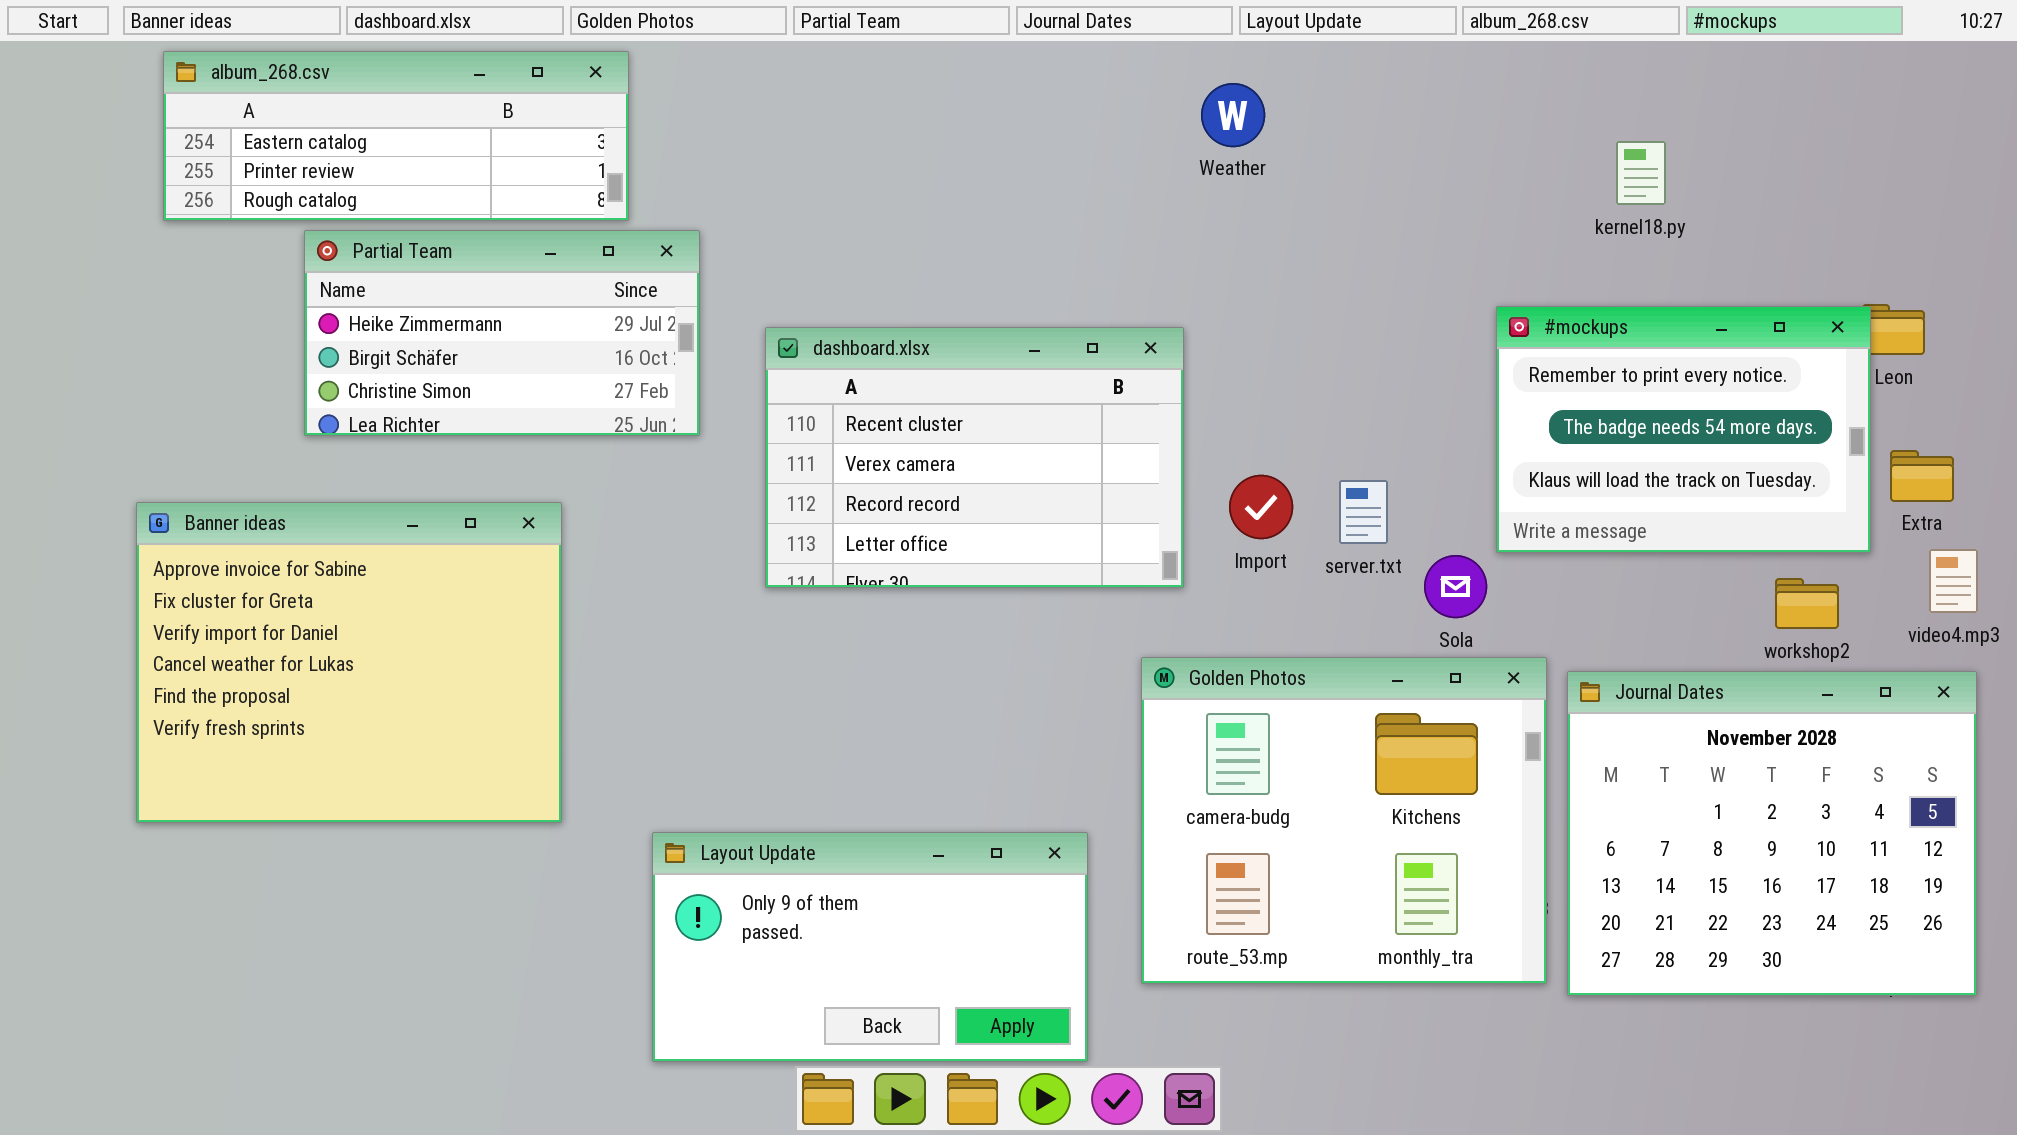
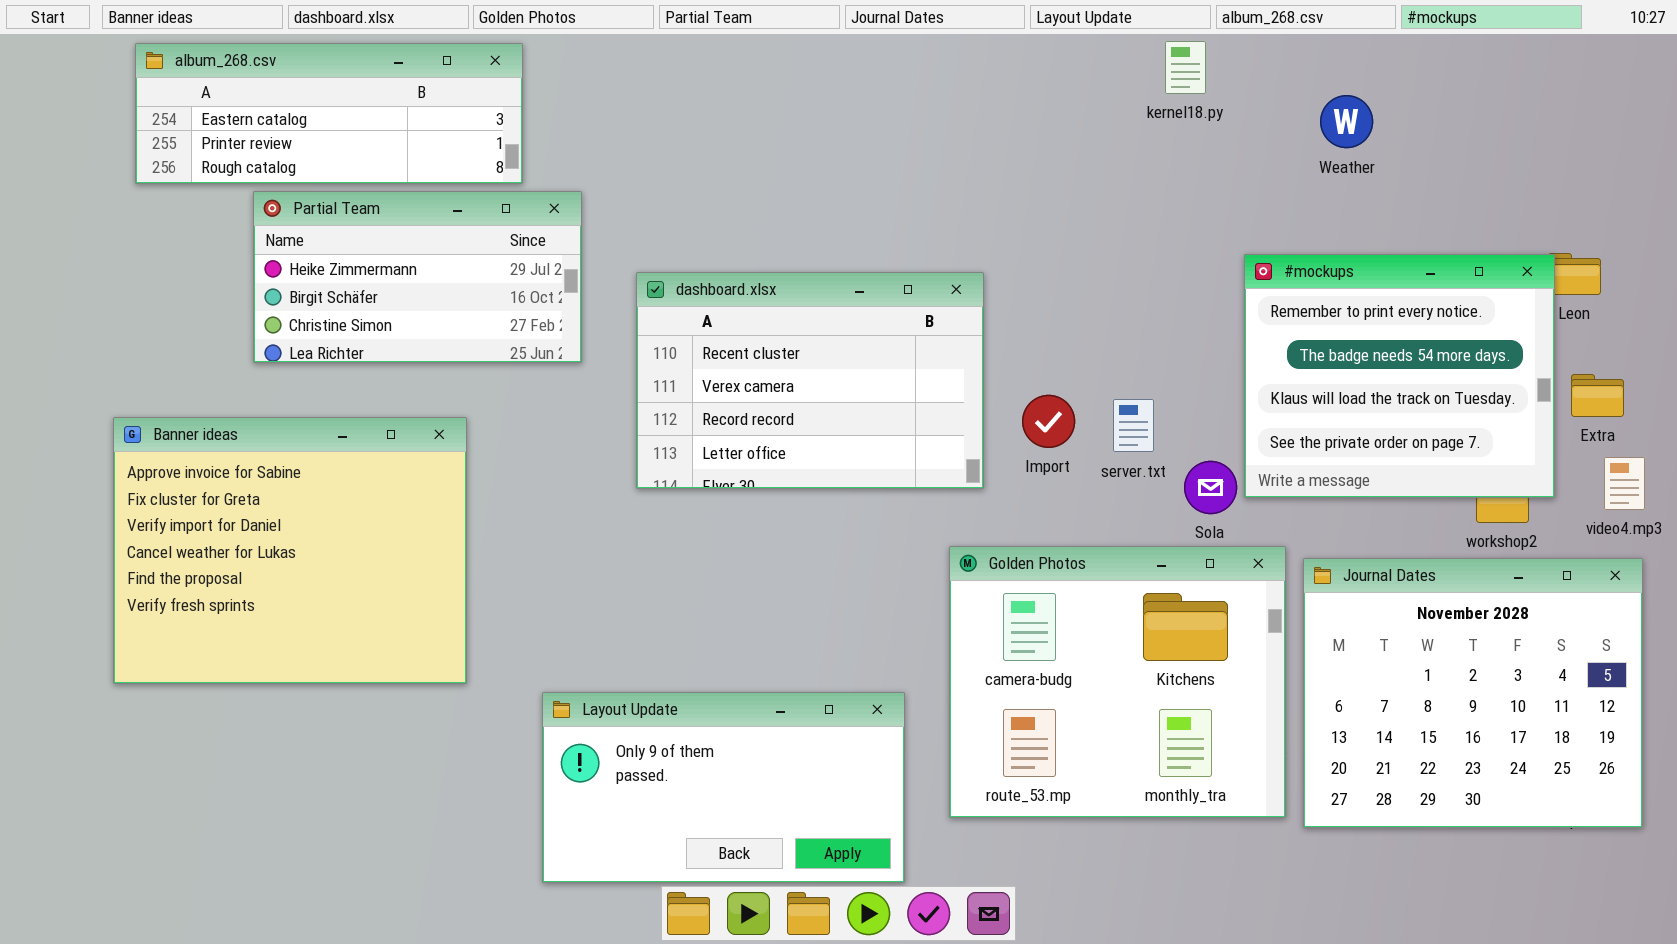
Weather: [1201,83,1265,147] -> [1320,95,1373,148], moved
kernel18.py: [1616,141,1666,205] -> [1165,41,1206,94], moved
#mockups: [1496,306,1871,553] -> [1244,254,1555,498], resized

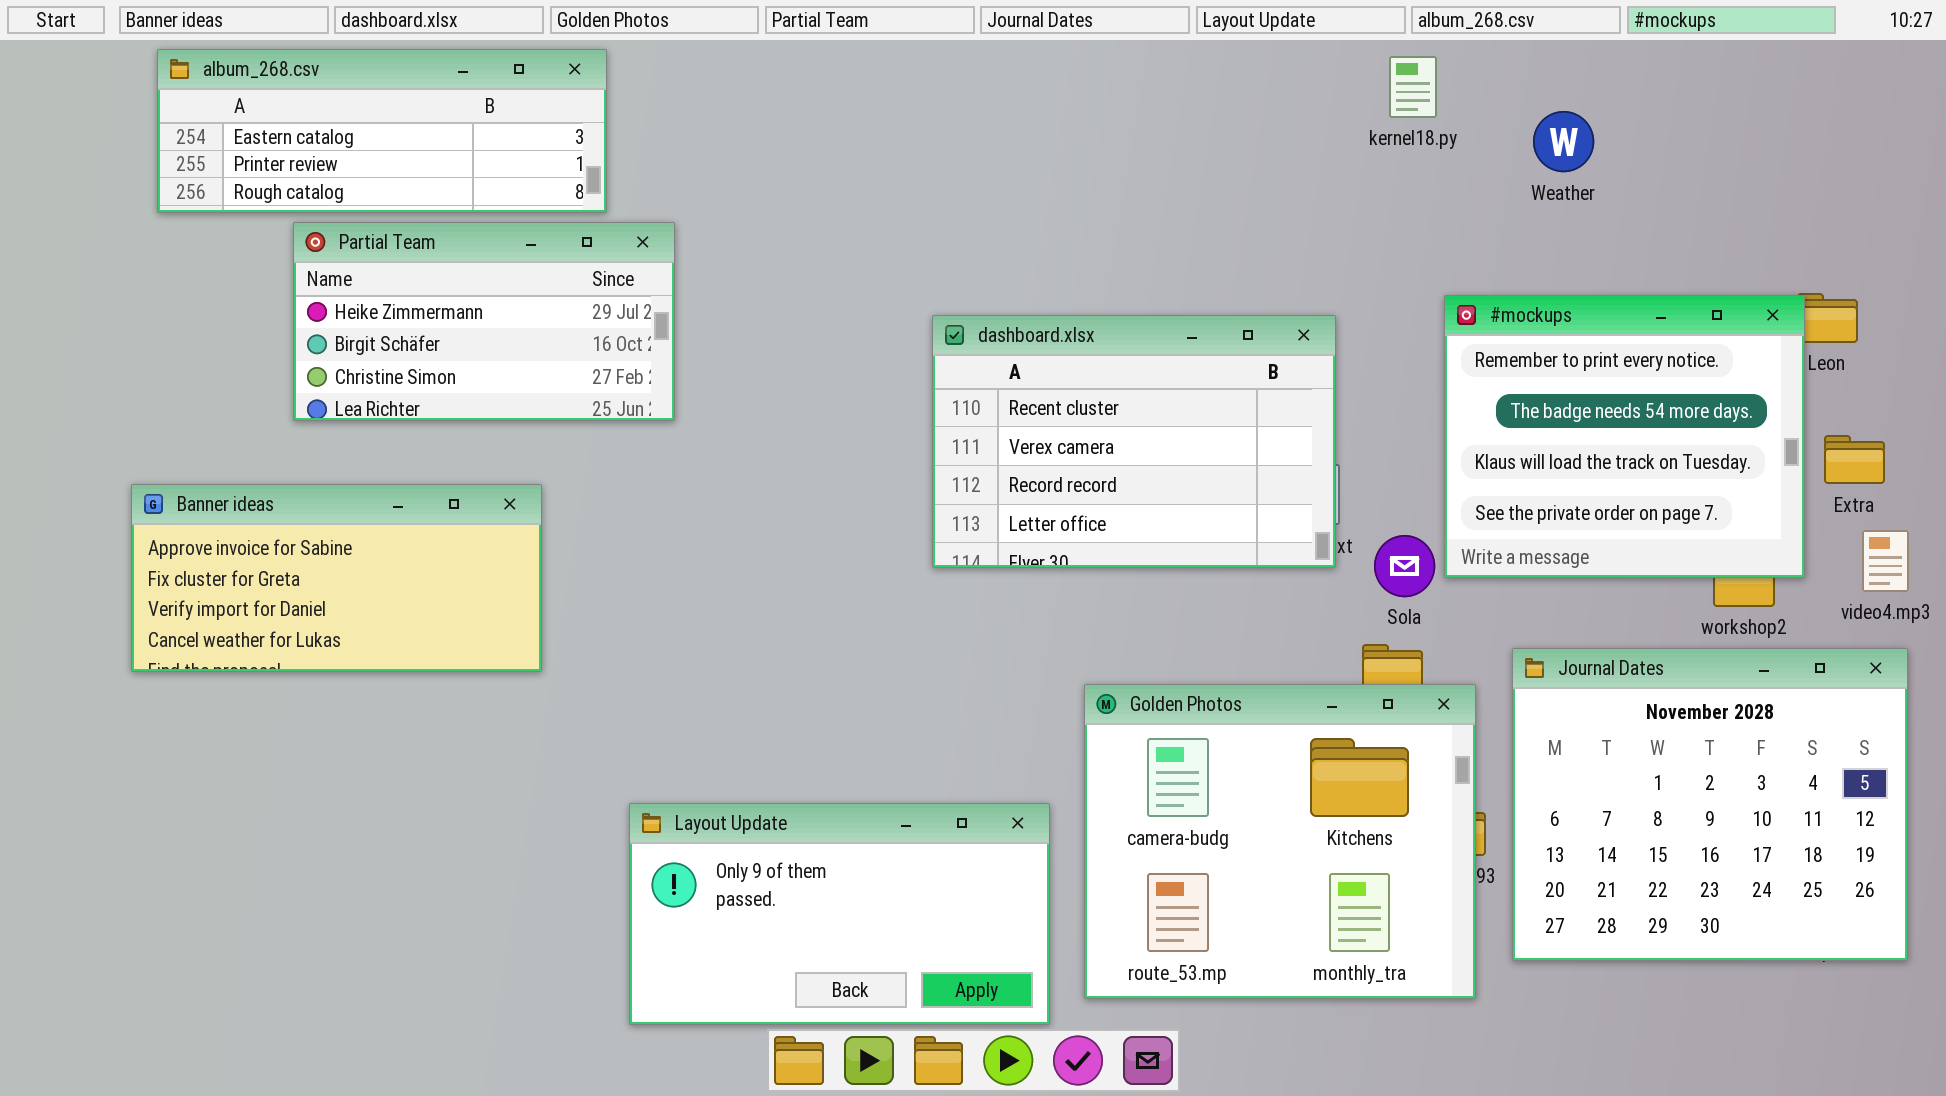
kernel18.py: [1165,41,1206,94] -> [1389,56,1437,118], moved
dashboard.xlsx: [636,272,984,489] -> [932,315,1336,568], moved
Banner ideas: [113,417,467,684] -> [131,484,542,672], resized
Golden Photos: [949,546,1286,818] -> [1084,684,1476,999], moved

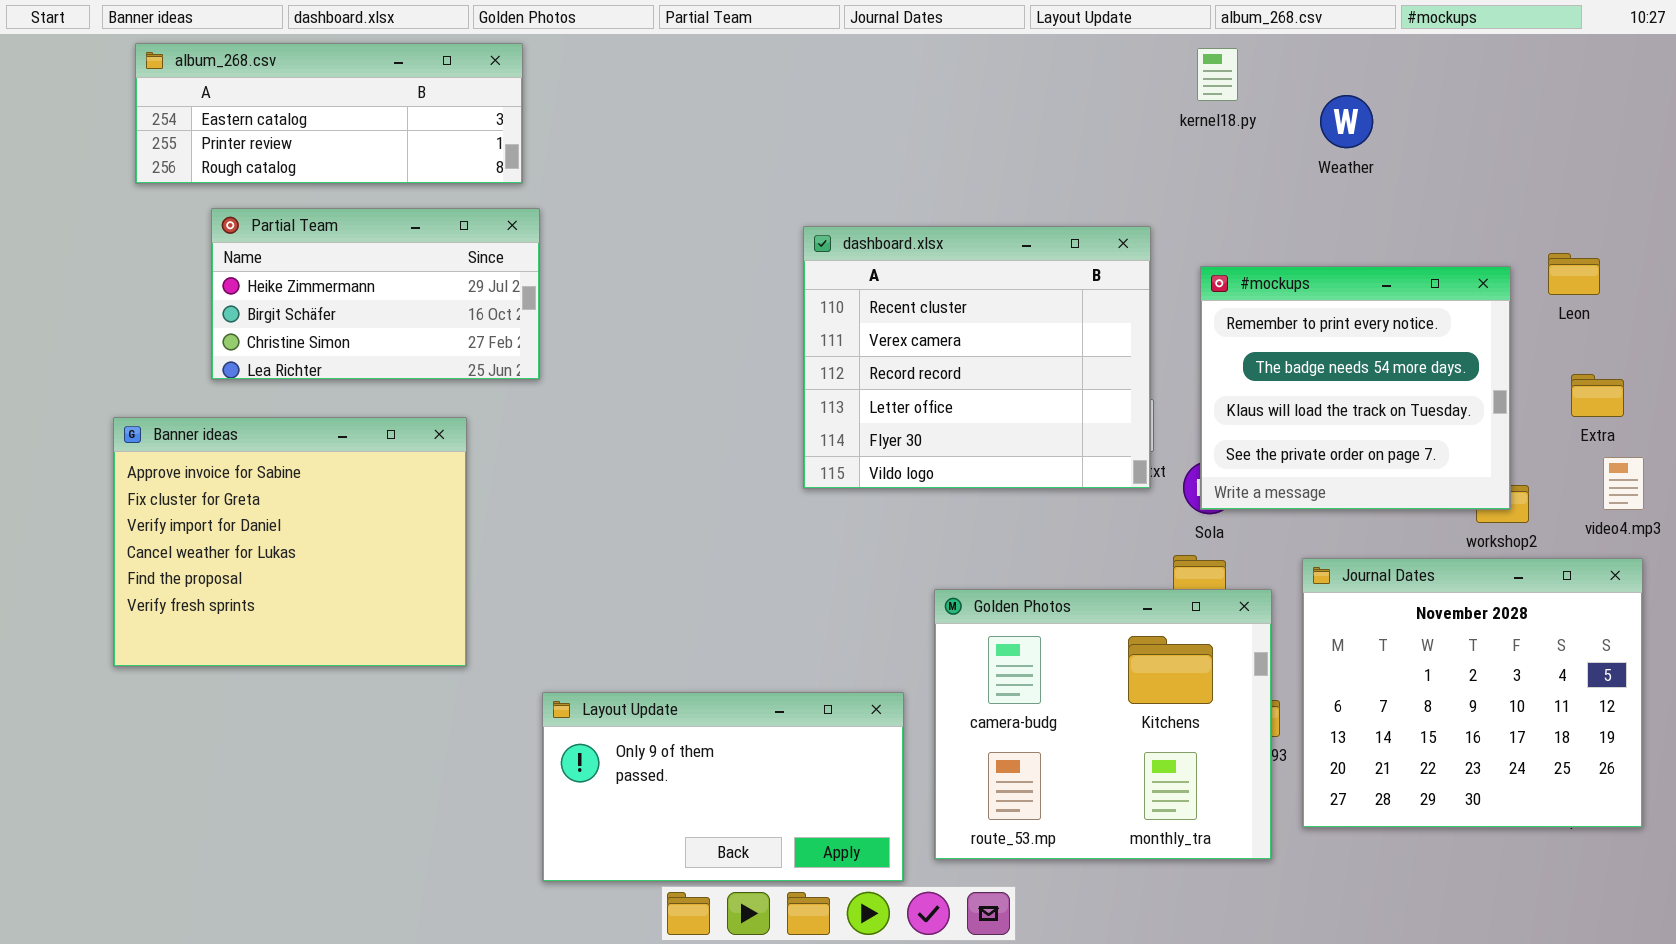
Partial Team: [293,222,675,421] -> [211,208,540,380], moved
#mockups: [1444,295,1805,578] -> [1200,266,1511,510], moved
dashboard.xlsx: [932,315,1336,568] -> [803,226,1151,489], resized
Banner ideas: [131,484,542,672] -> [113,417,467,667], resized

